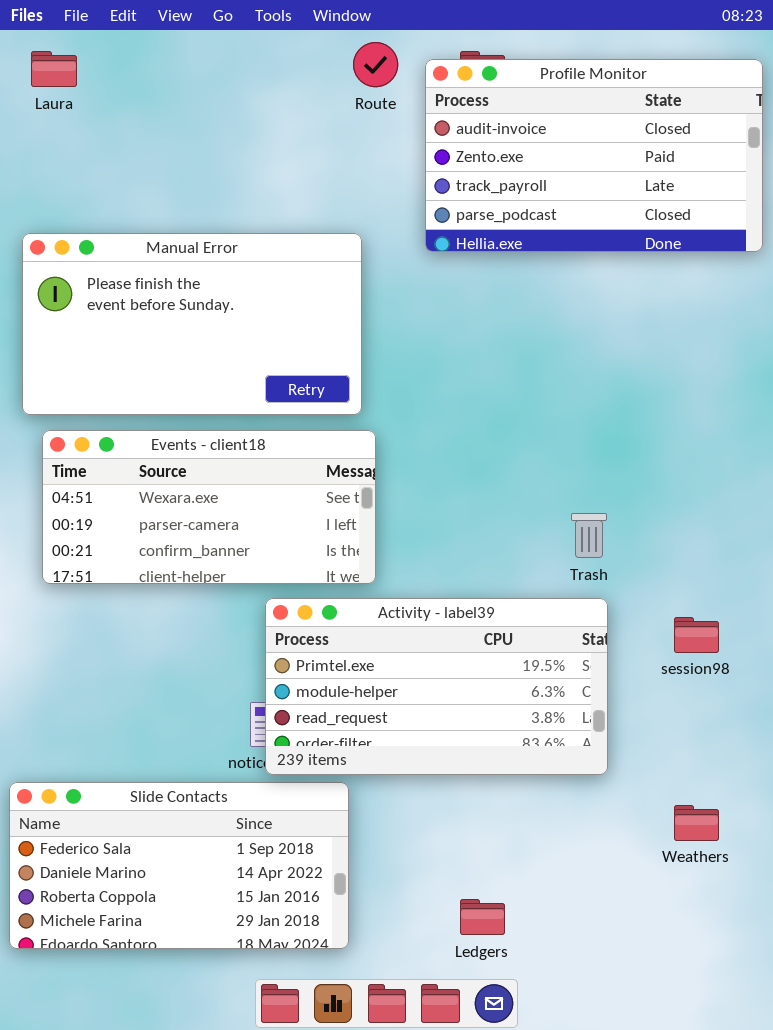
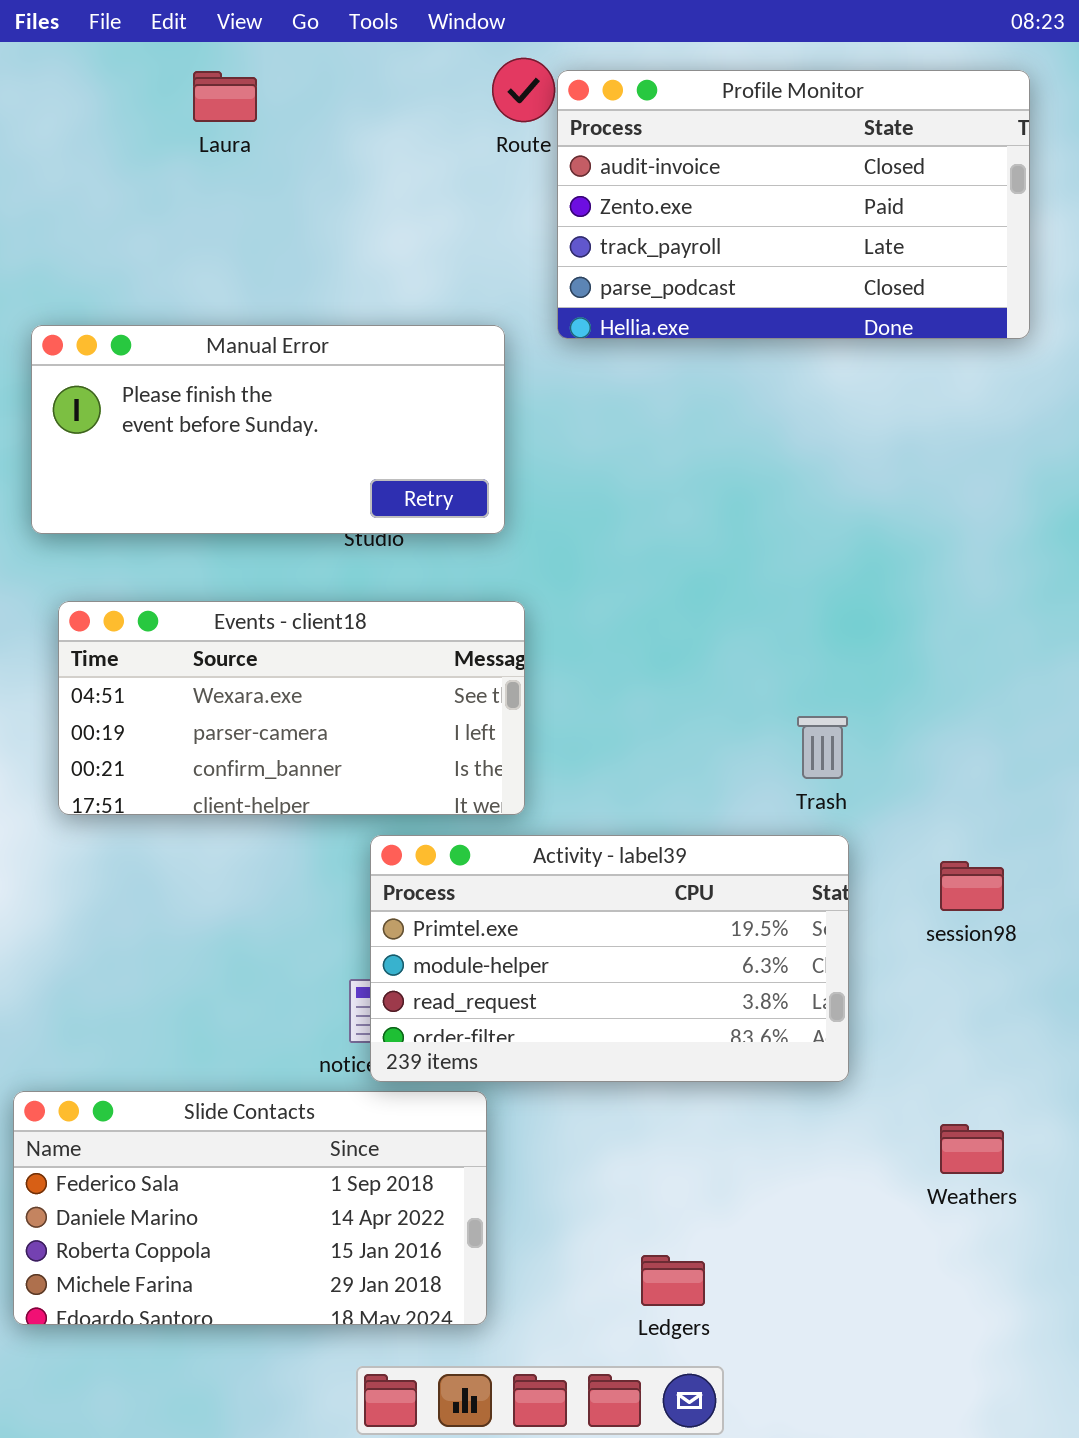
Laura: [31,51,77,87] -> [193,71,257,122], moved
Profile Monitor: [425,59,763,252] -> [557,70,1030,339], moved
Manual Error: [22,233,362,415] -> [31,325,505,534], resized

